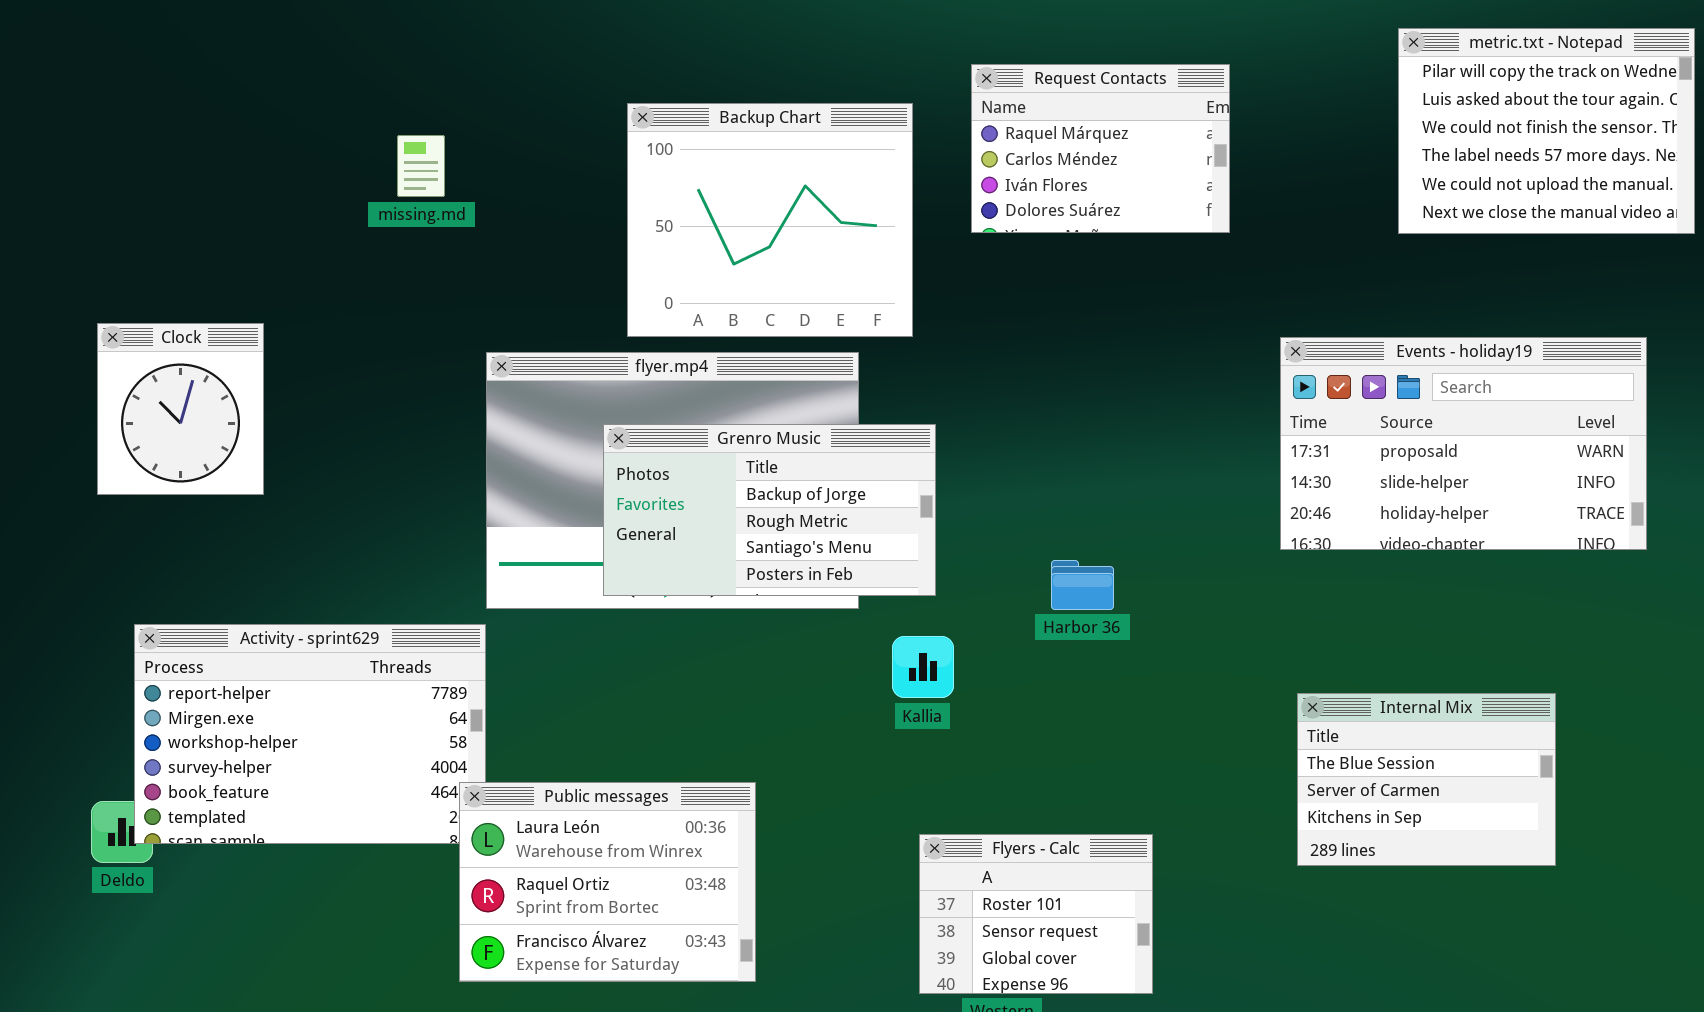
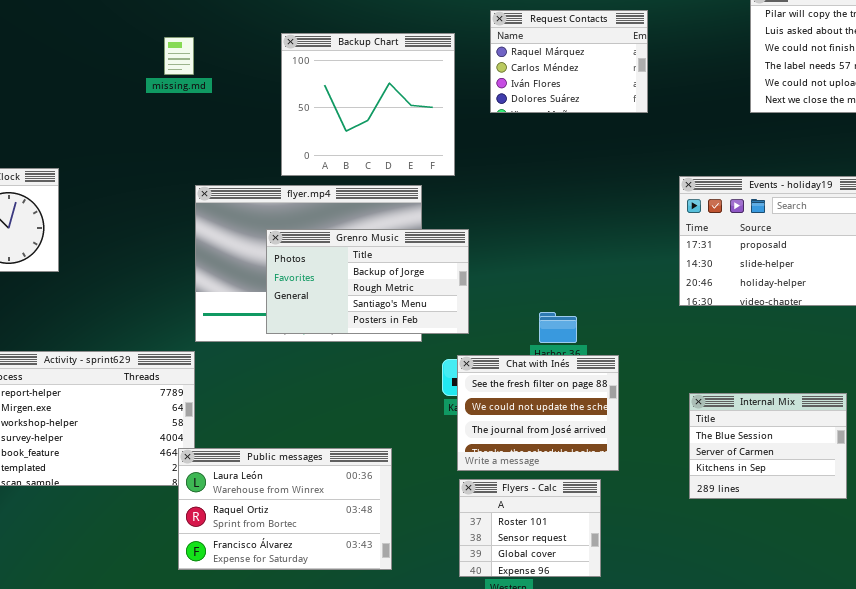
missing.md: [397,135,445,197] -> [164,37,194,75], moved
Chat with Inés: none -> [457,355,619,471], opened
Public messages: [459,782,756,982] -> [178,448,392,570], resized

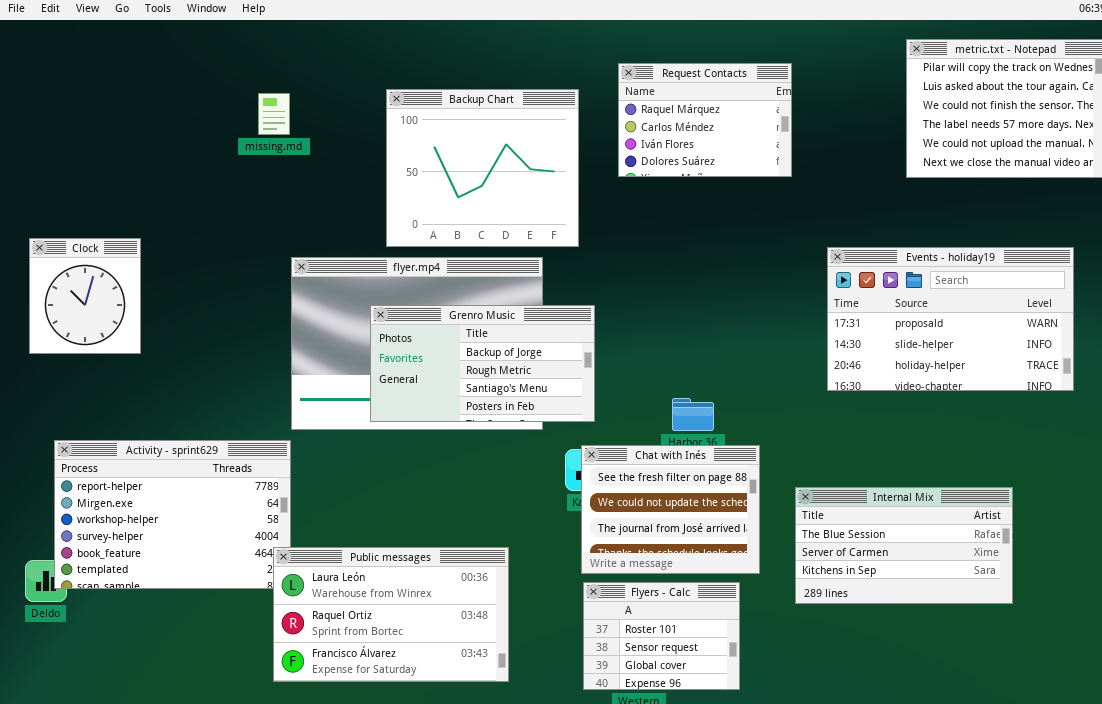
Internal Mix: [689,393,847,499] -> [795,487,1013,604], resized

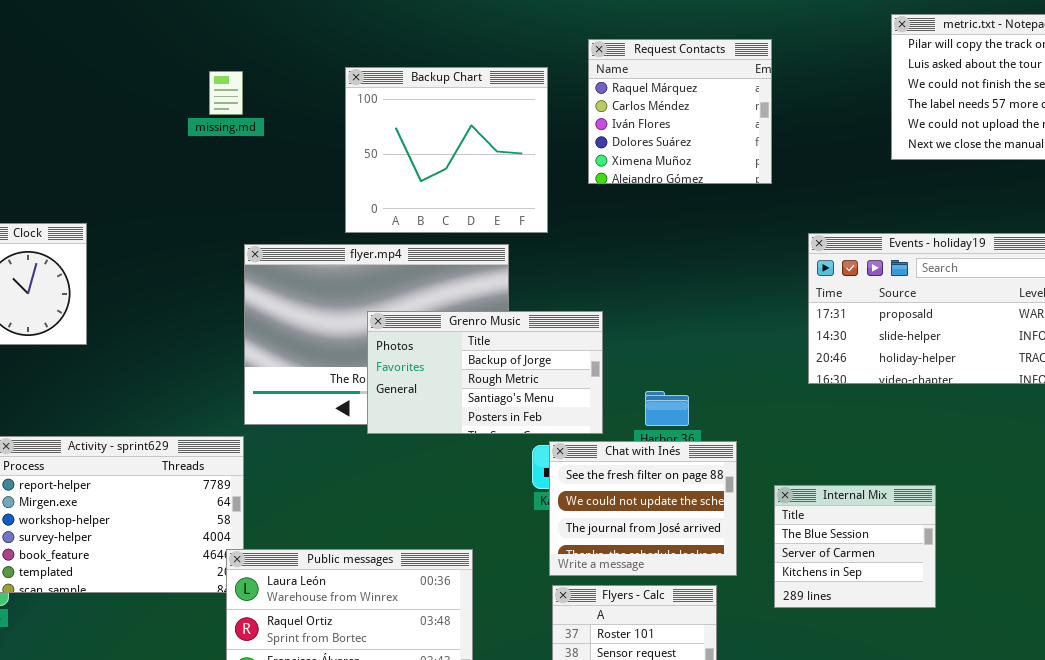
Request Contacts: [618,63,792,177] -> [588,39,772,184], resized
Grenro Music: [370,305,595,422] -> [367,311,603,434], moved
Internal Mix: [795,487,1013,604] -> [774,485,936,608], resized

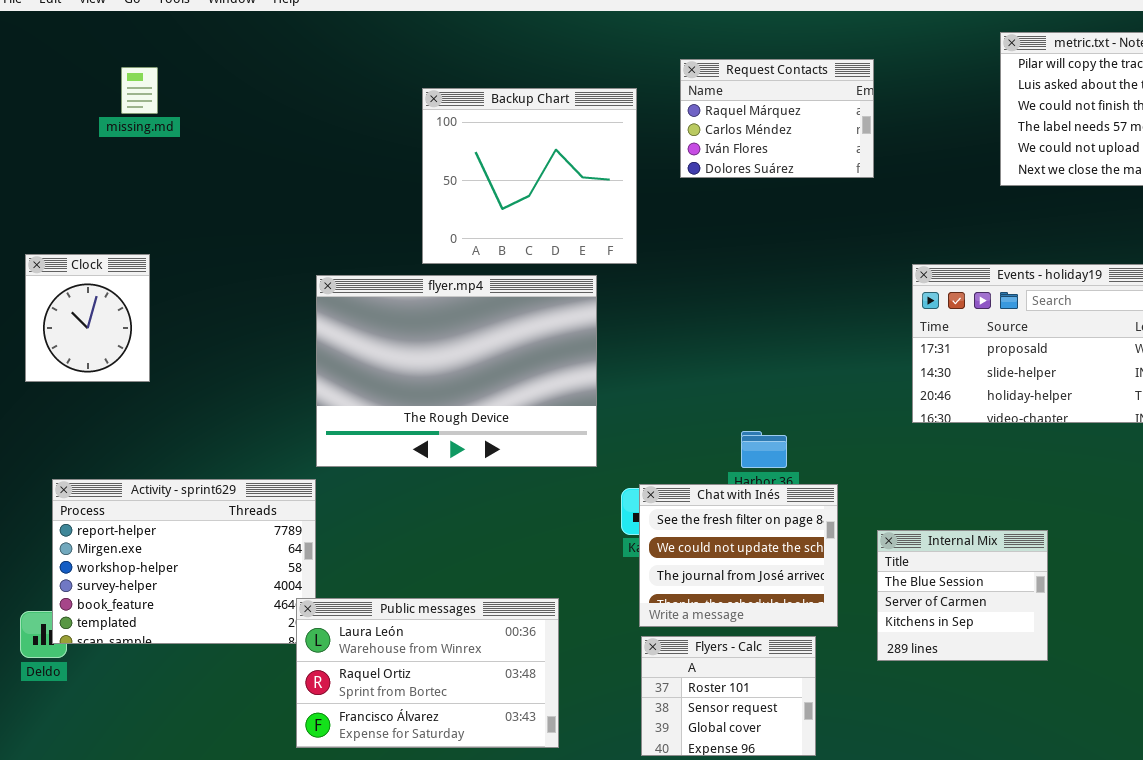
Request Contacts: [588,39,772,184] -> [680,59,874,178], resized
missing.md: [209,71,243,115] -> [121,67,158,114], moved
Grenro Music: [367,311,603,434] -> none, closed

